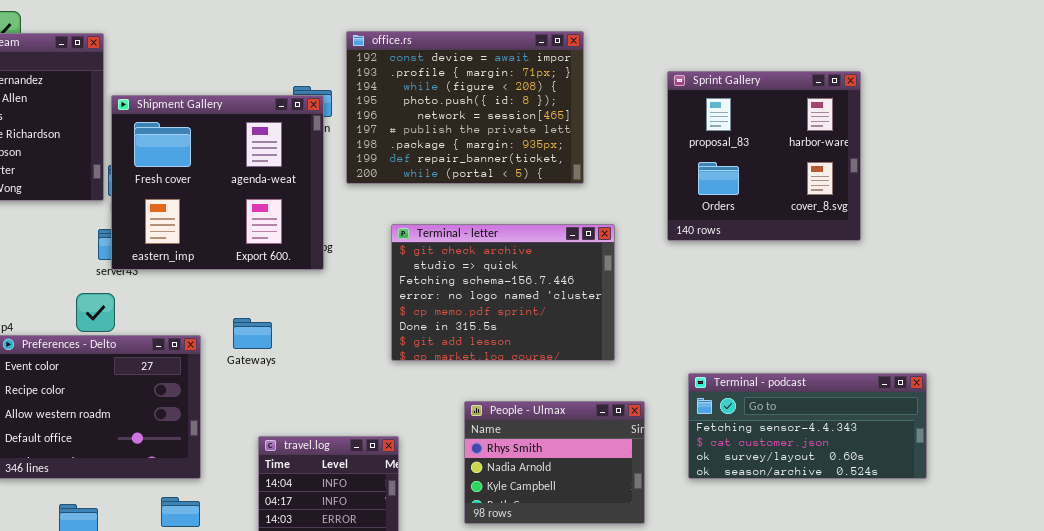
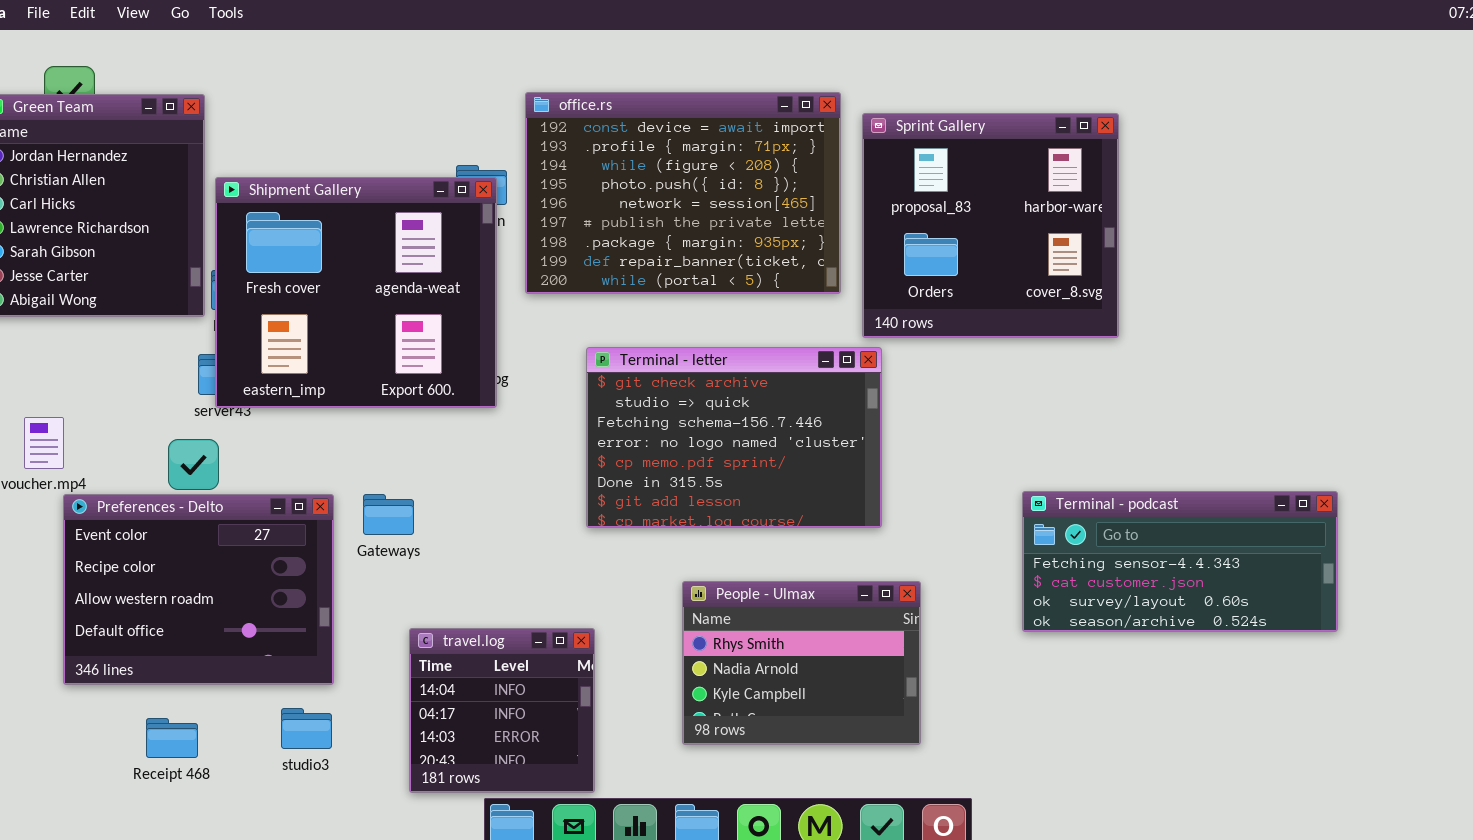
Sprint Gallery: [667,71,861,241] -> [862,113,1119,338], moved
Gateways: [233,318,272,349] -> [363,494,414,535], moved
Terminal - podcast: [688,373,927,479] -> [1022,491,1338,632], moved

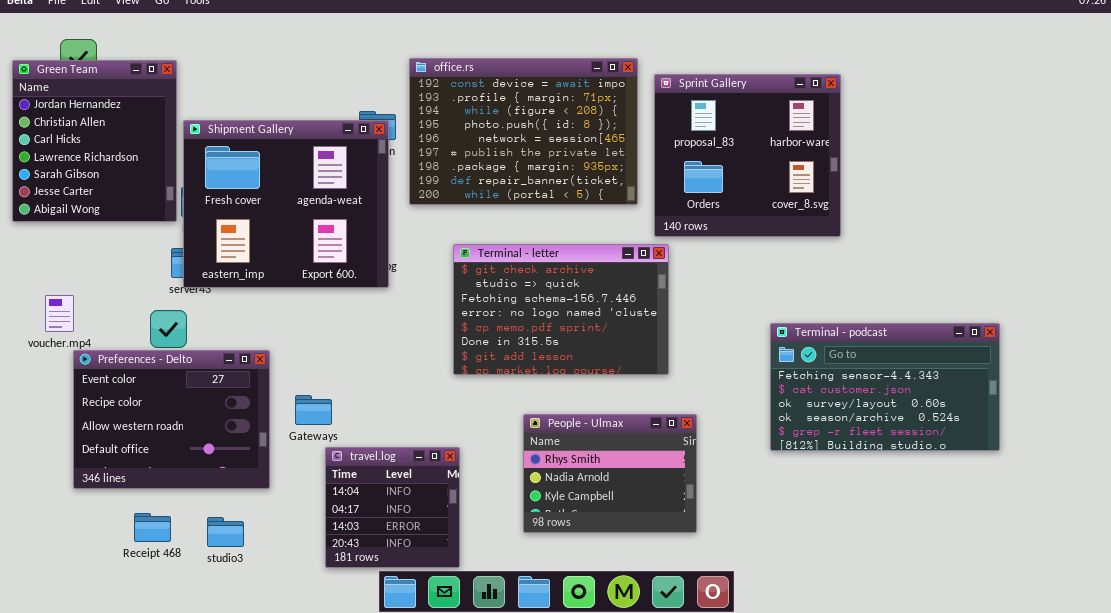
Terminal - podcast: [1022,491,1338,632] -> [770,323,1000,451], resized
Gateways: [363,494,414,535] -> [295,395,332,425], moved
studio3: [281,708,332,749] -> [207,517,244,547], moved

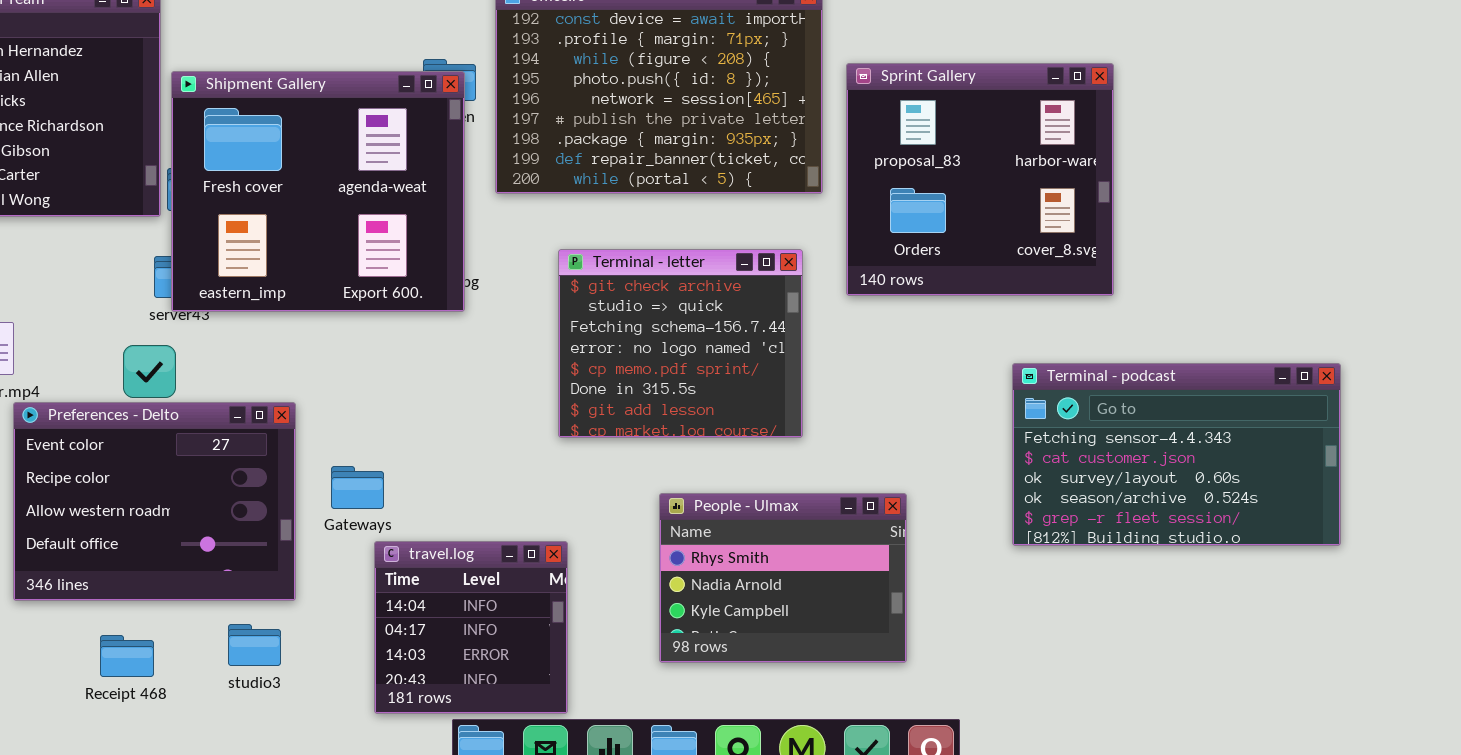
Sprint Gallery: [654,74,841,237] -> [846,63,1114,296], moved
Terminal - letter: [453,244,669,375] -> [558,249,803,438], resized
studio3: [207,517,244,547] -> [228,624,281,666], moved

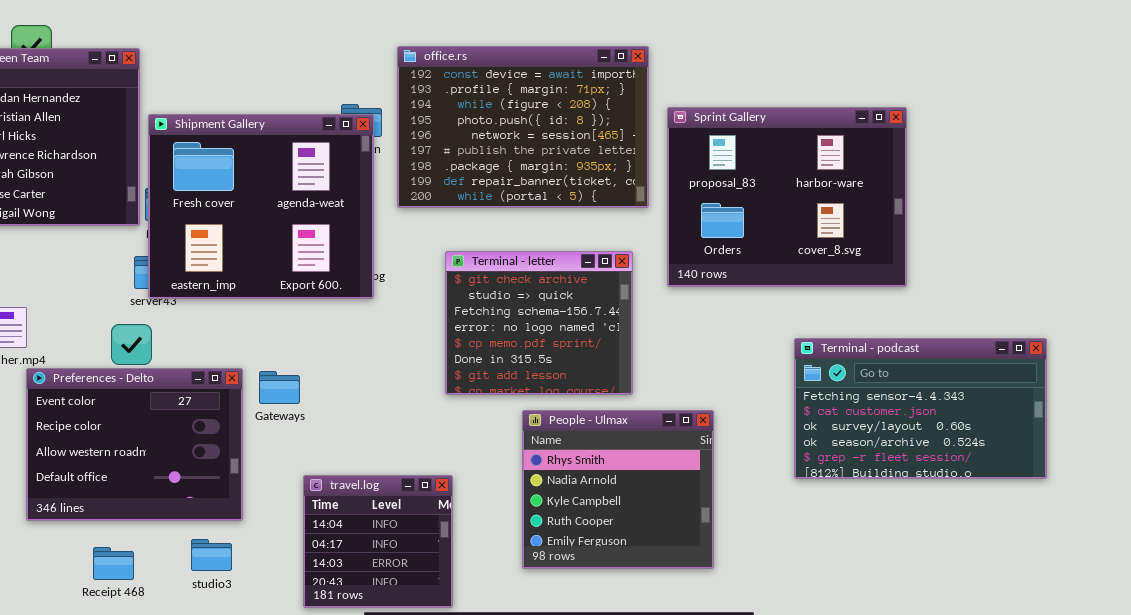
Sprint Gallery: [846,63,1114,296] -> [667,107,907,287], resized
Gateways: [331,466,384,509] -> [259,371,300,404], moved
People - Ulmax: [659,493,907,663] -> [522,410,714,569], resized

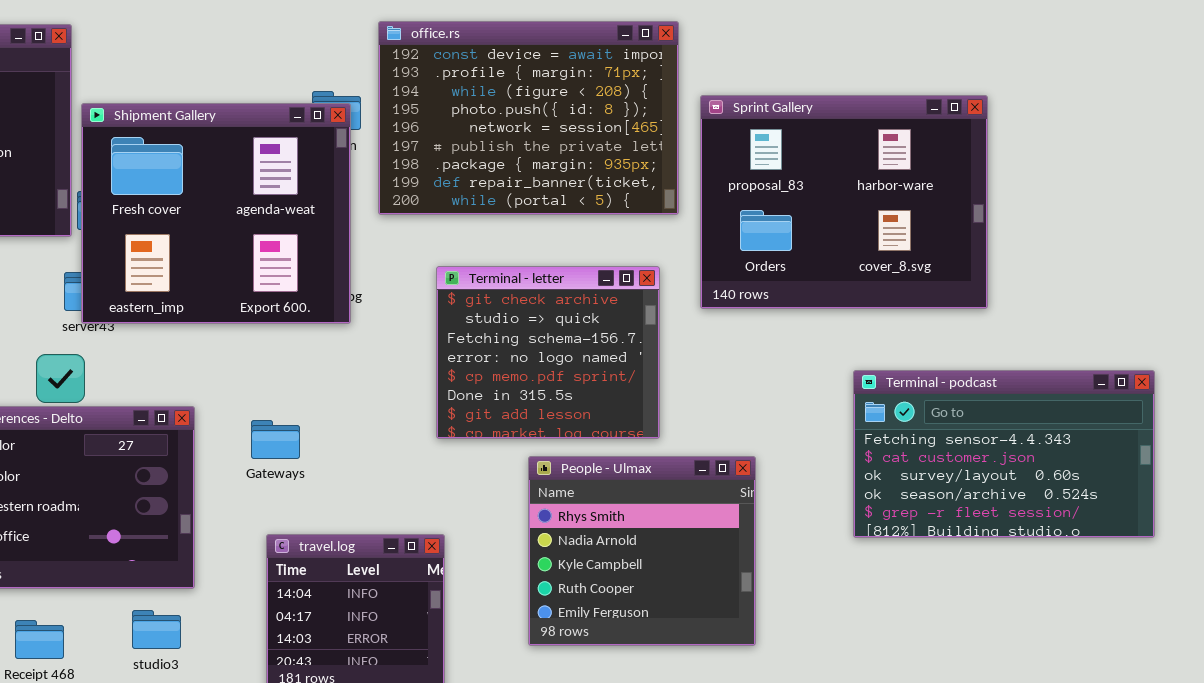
Gateways: [259,371,300,404] -> [251,420,300,459], moved

